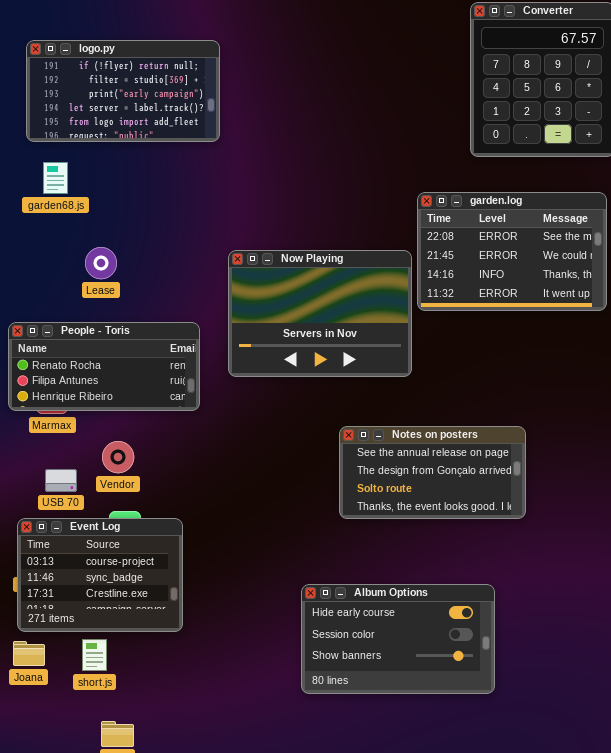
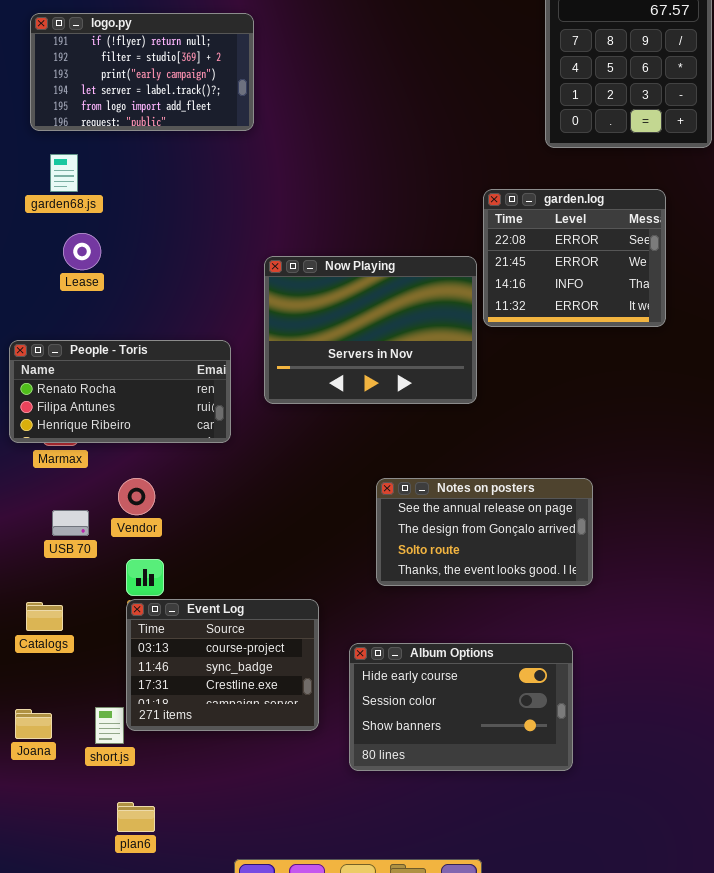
garden.log: [417,192,607,311] -> [483,189,666,327], resized
Lease: [85,247,117,279] -> [63,233,101,270], moved
Notes on posters: [339,426,526,519] -> [376,478,593,586], moved
Event Log: [17,518,183,632] -> [126,599,319,731], moved

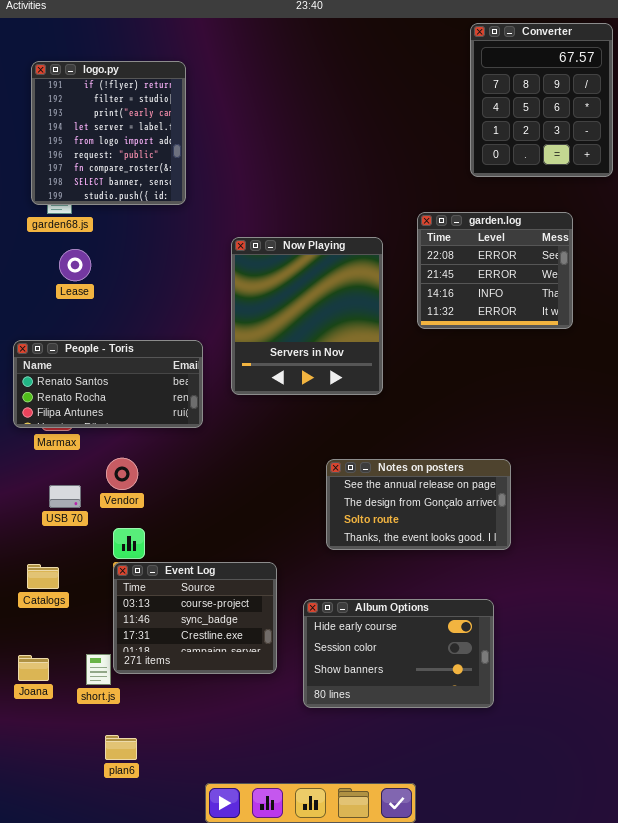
logo.py: [30,13,254,131] -> [31,61,186,205], resized
Now Playing: [264,256,477,404] -> [231,237,383,395], resized
People - Toris: [9,340,231,443] -> [13,340,203,428], scrolled up 1 row

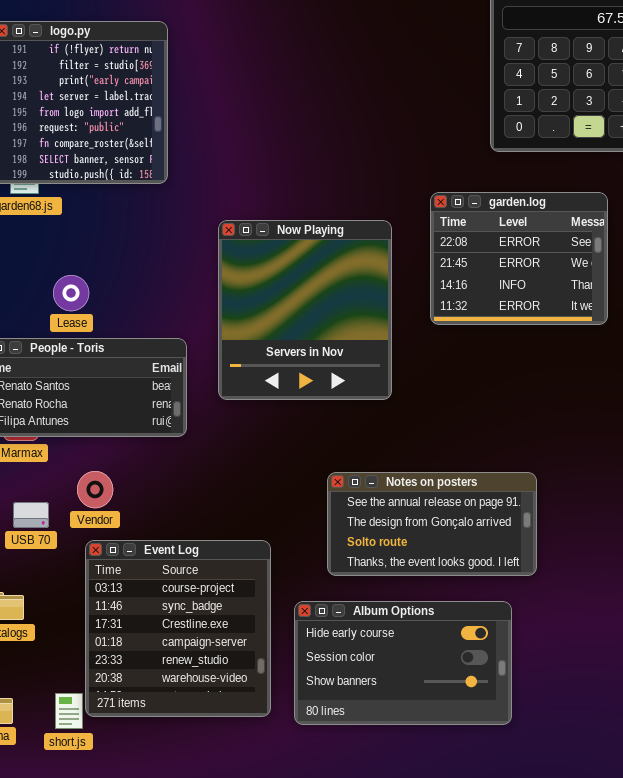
Lease: [59,249,91,281] -> [53,275,89,311], moved
Event Log: [113,562,277,674] -> [85,540,271,717], resized
Album Options: [303,599,494,708] -> [294,601,512,725], moved

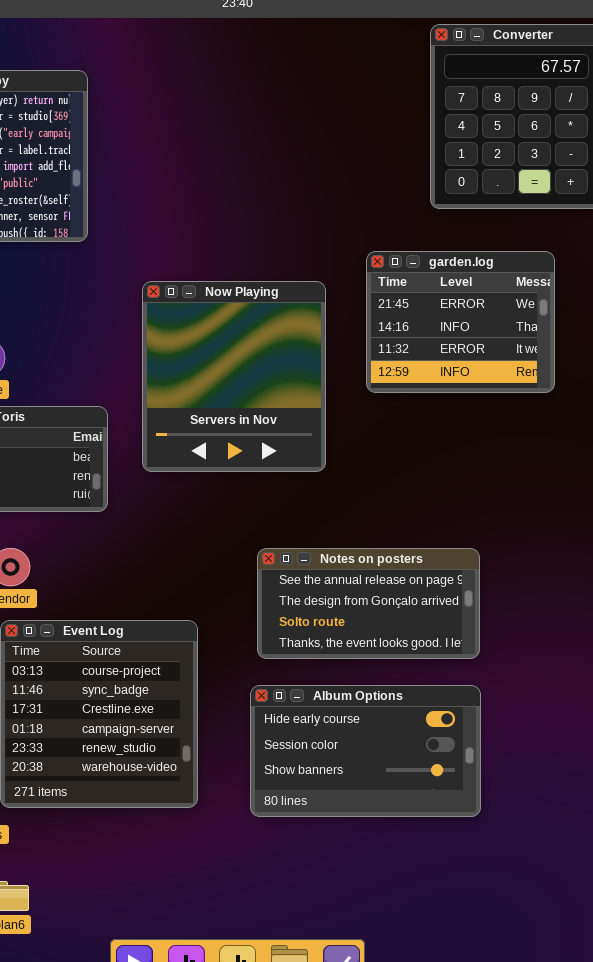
garden.log: [430,192,608,325] -> [366,251,555,393], scrolled down 1 row
Album Options: [294,601,512,725] -> [250,685,481,817], moved

